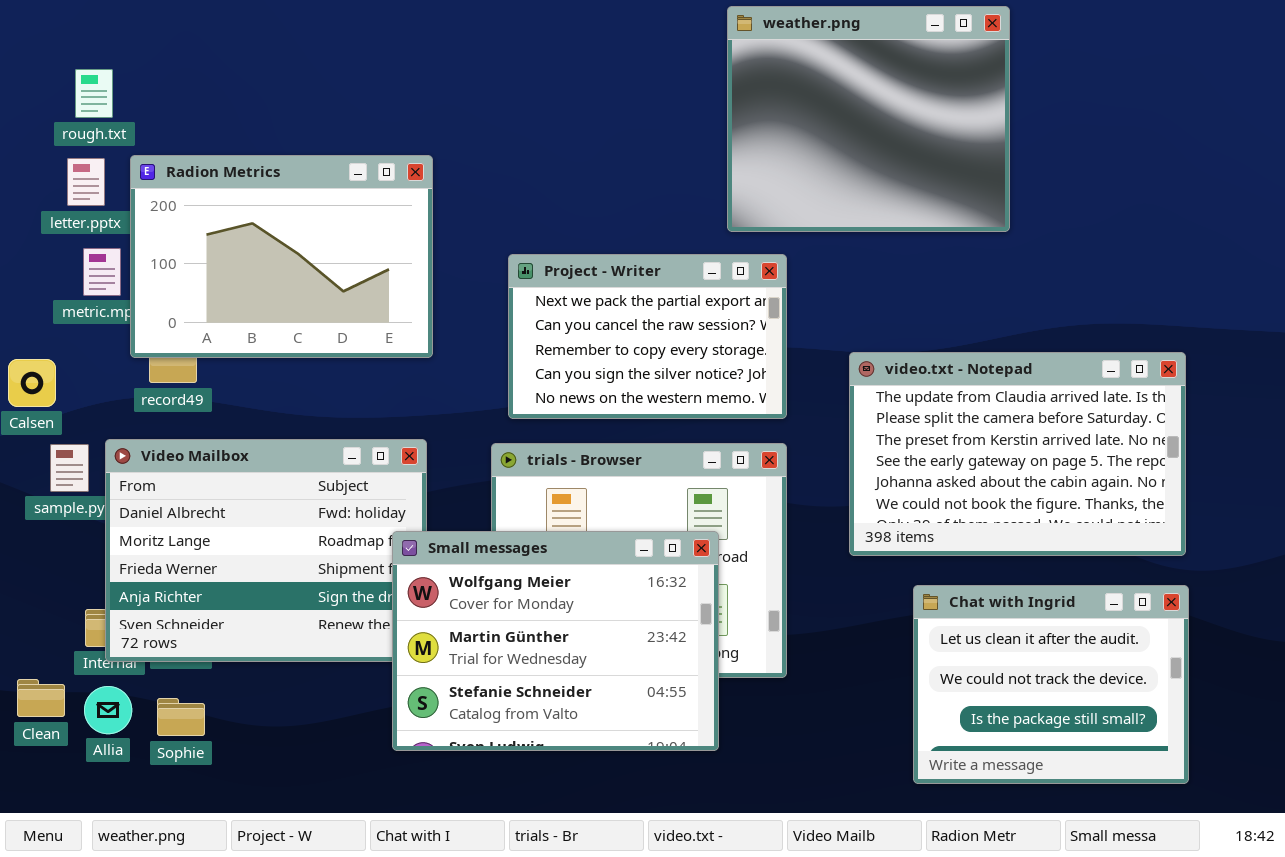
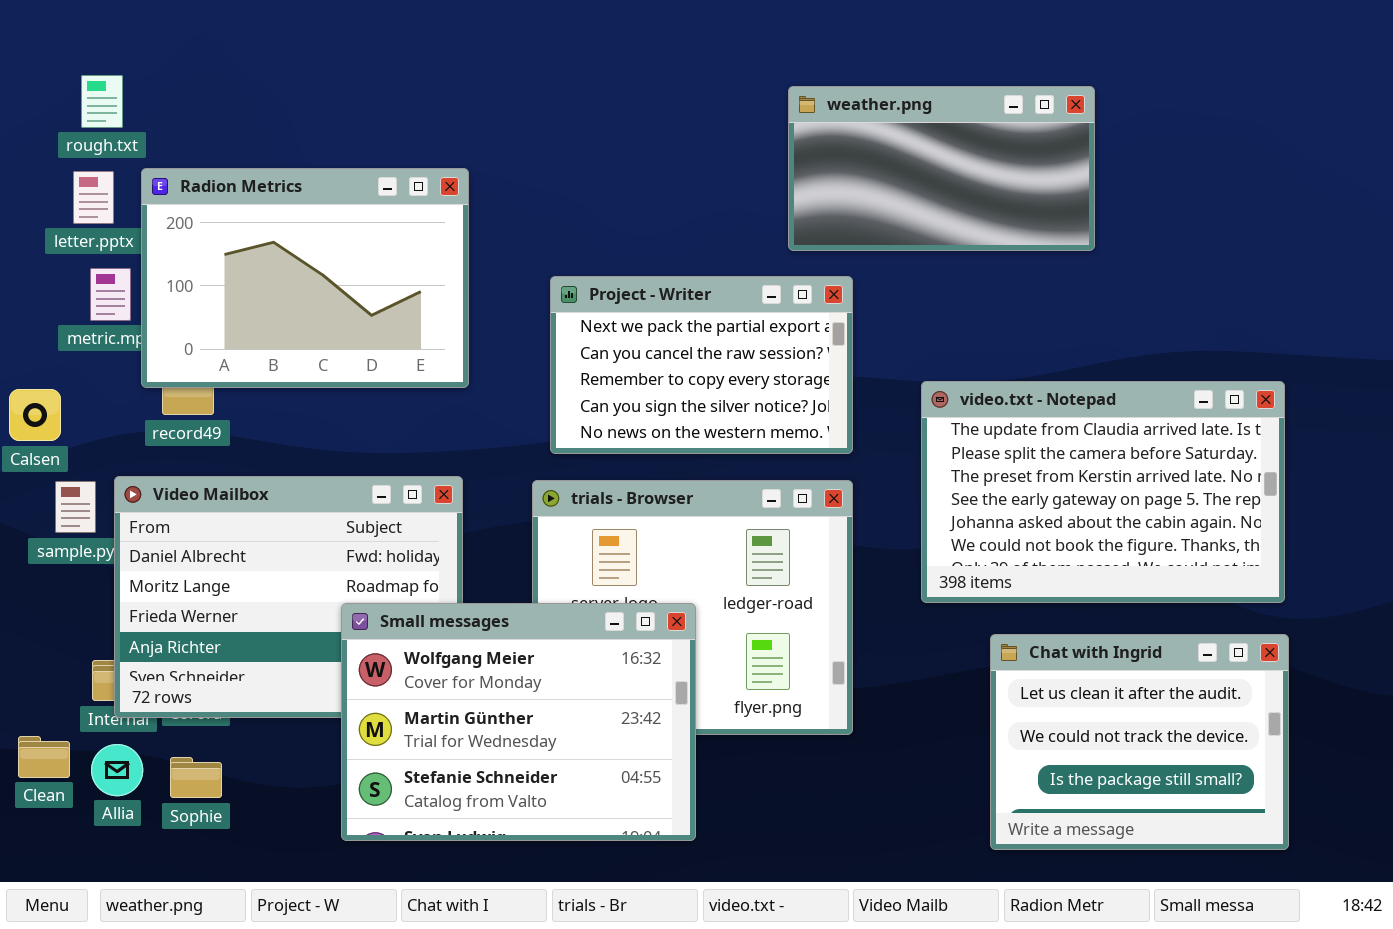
weather.png: [727,6,1010,232] -> [788,86,1095,251], resized
Small messages: [392,531,719,751] -> [341,603,696,841], moved

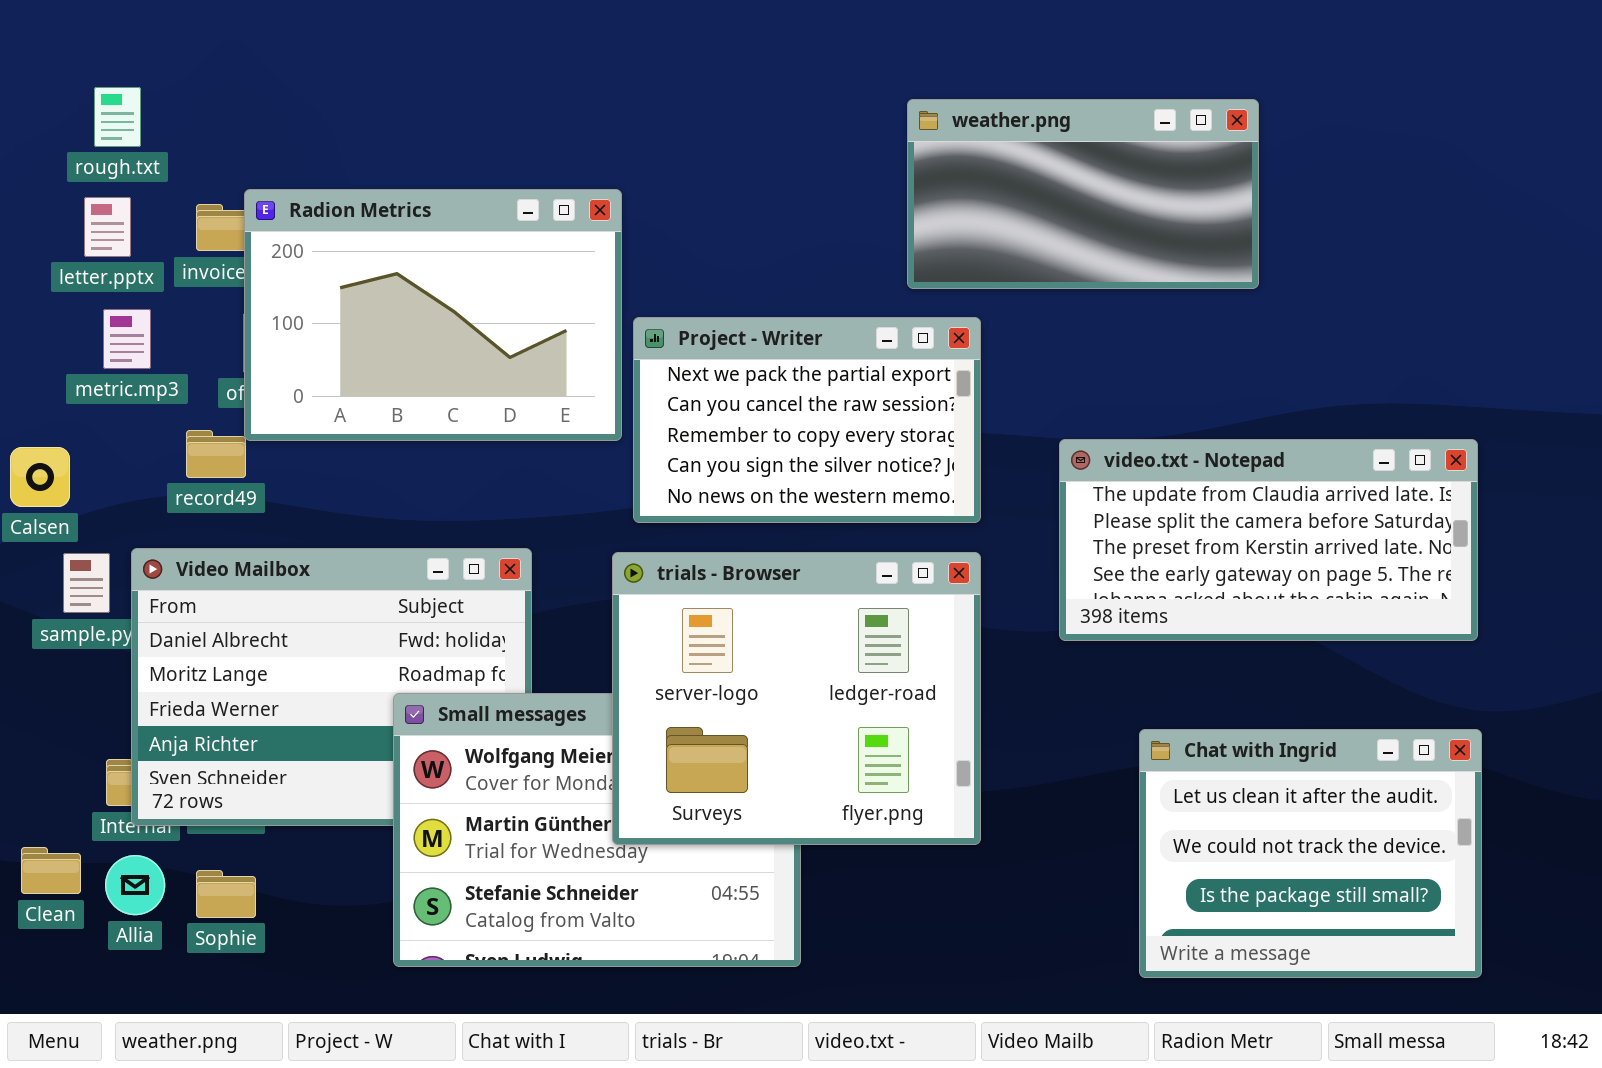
Radion Metrics: [141,168,469,388] -> [244,189,622,441], moved
video.txt - Notepad: [921,381,1285,603] -> [1059,439,1478,641], resized
trials - Browser: [532,480,853,735] -> [612,552,981,845], raised

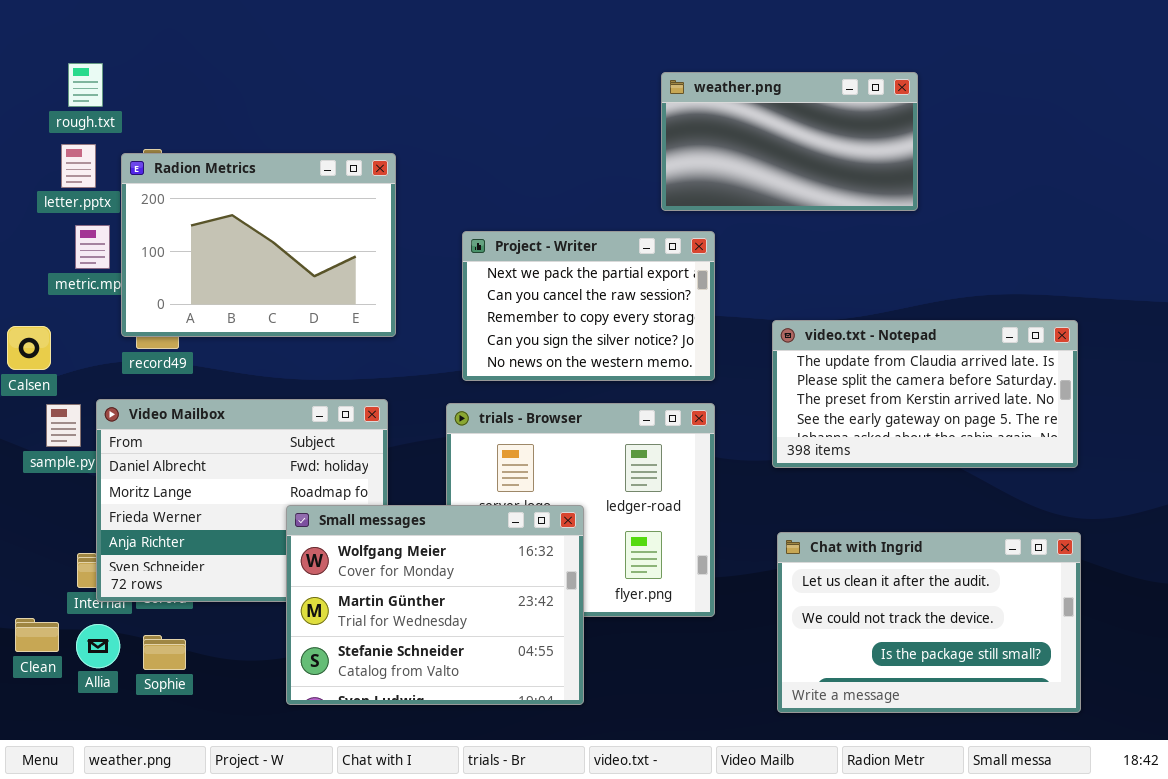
Radion Metrics: [244,189,622,441] -> [121,153,396,337], moved
Small messages: [393,693,801,967] -> [286,505,584,705], raised
Chat with Ingrid: [1139,729,1482,978] -> [777,532,1081,713], resized

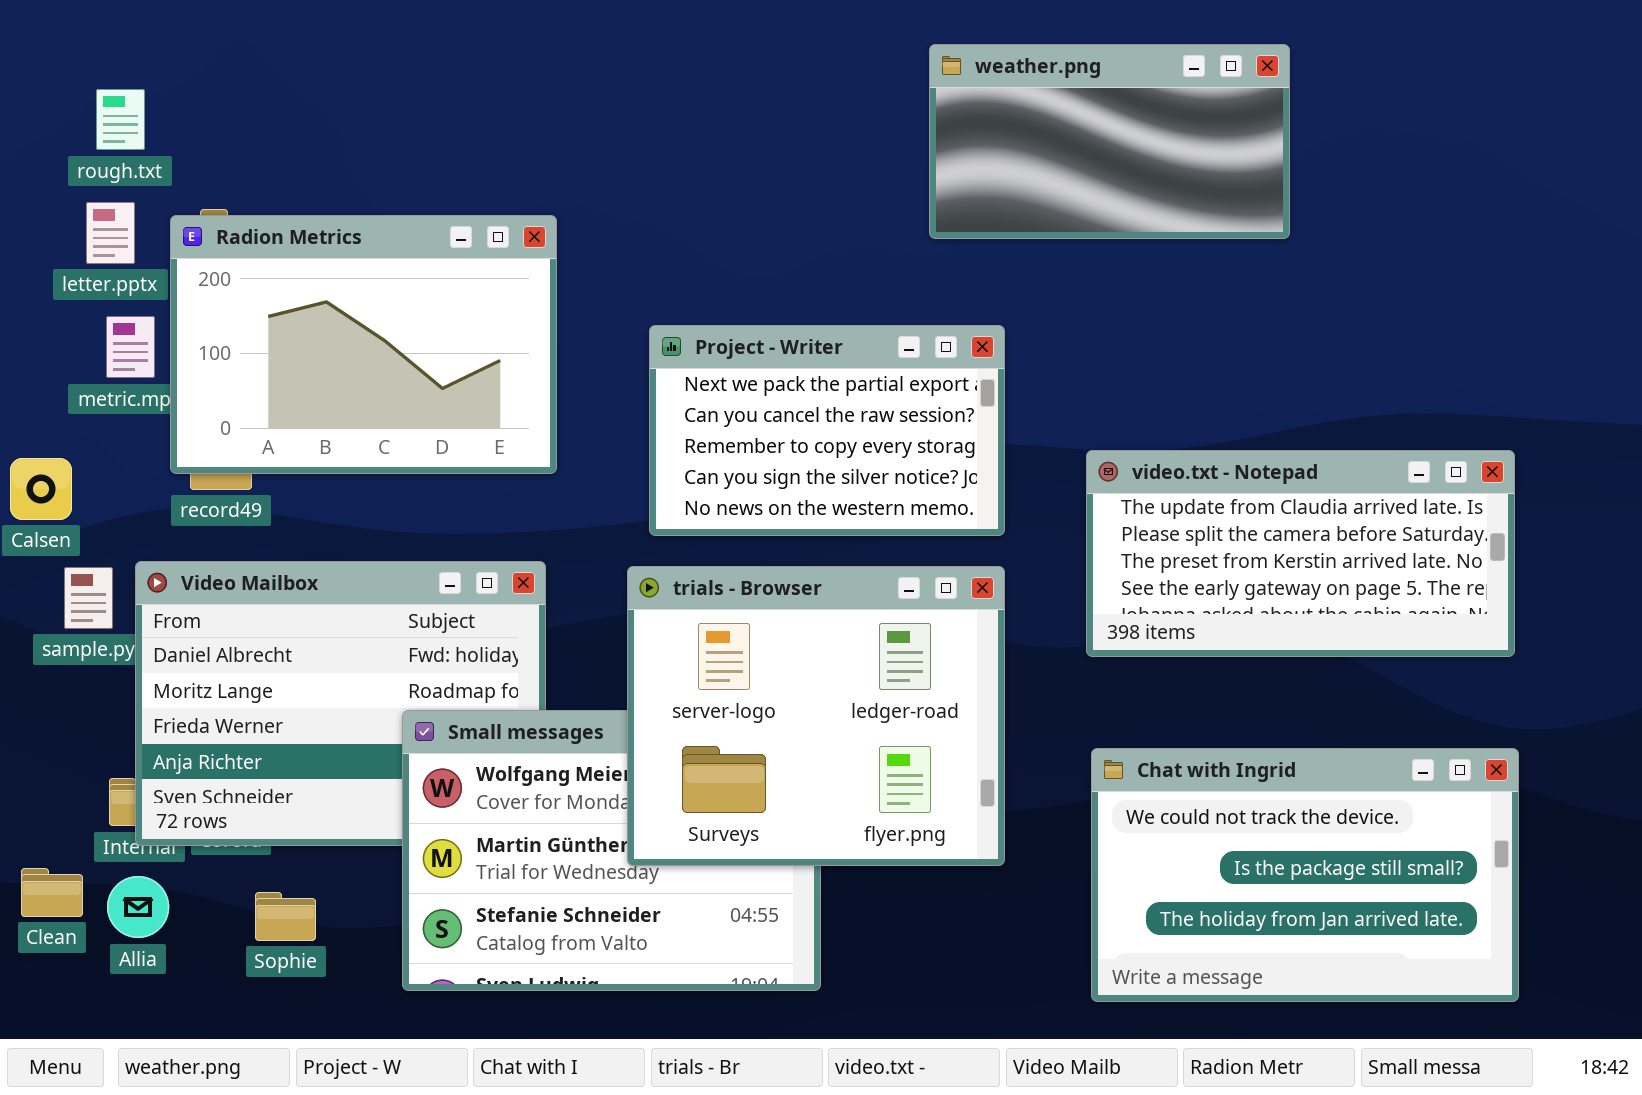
weather.png: [661,72,918,211] -> [929,44,1290,239], moved
trials - Browser: [446,403,715,617] -> [627,566,1005,866], raised
Chat with Ingrid: [777,532,1081,713] -> [1091,748,1519,1002], scrolled down 1 row
Sophie: [143,635,186,670] -> [255,892,316,941], moved

